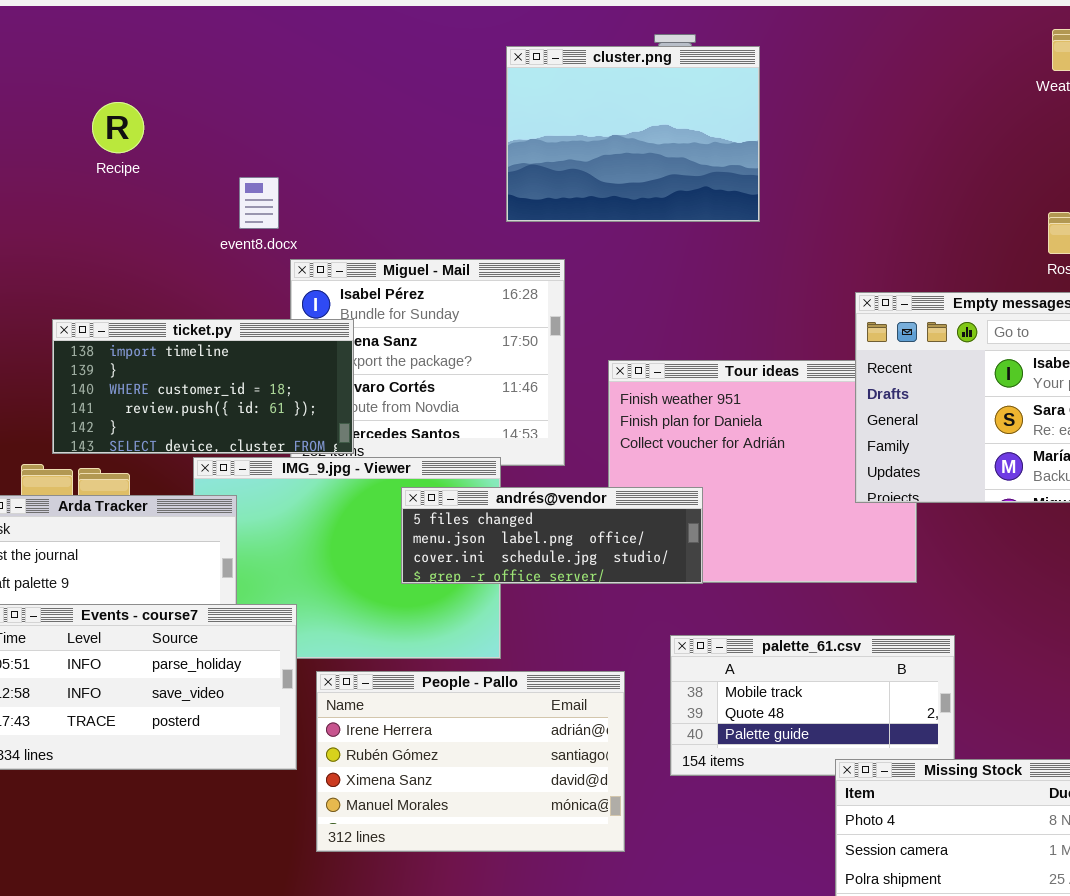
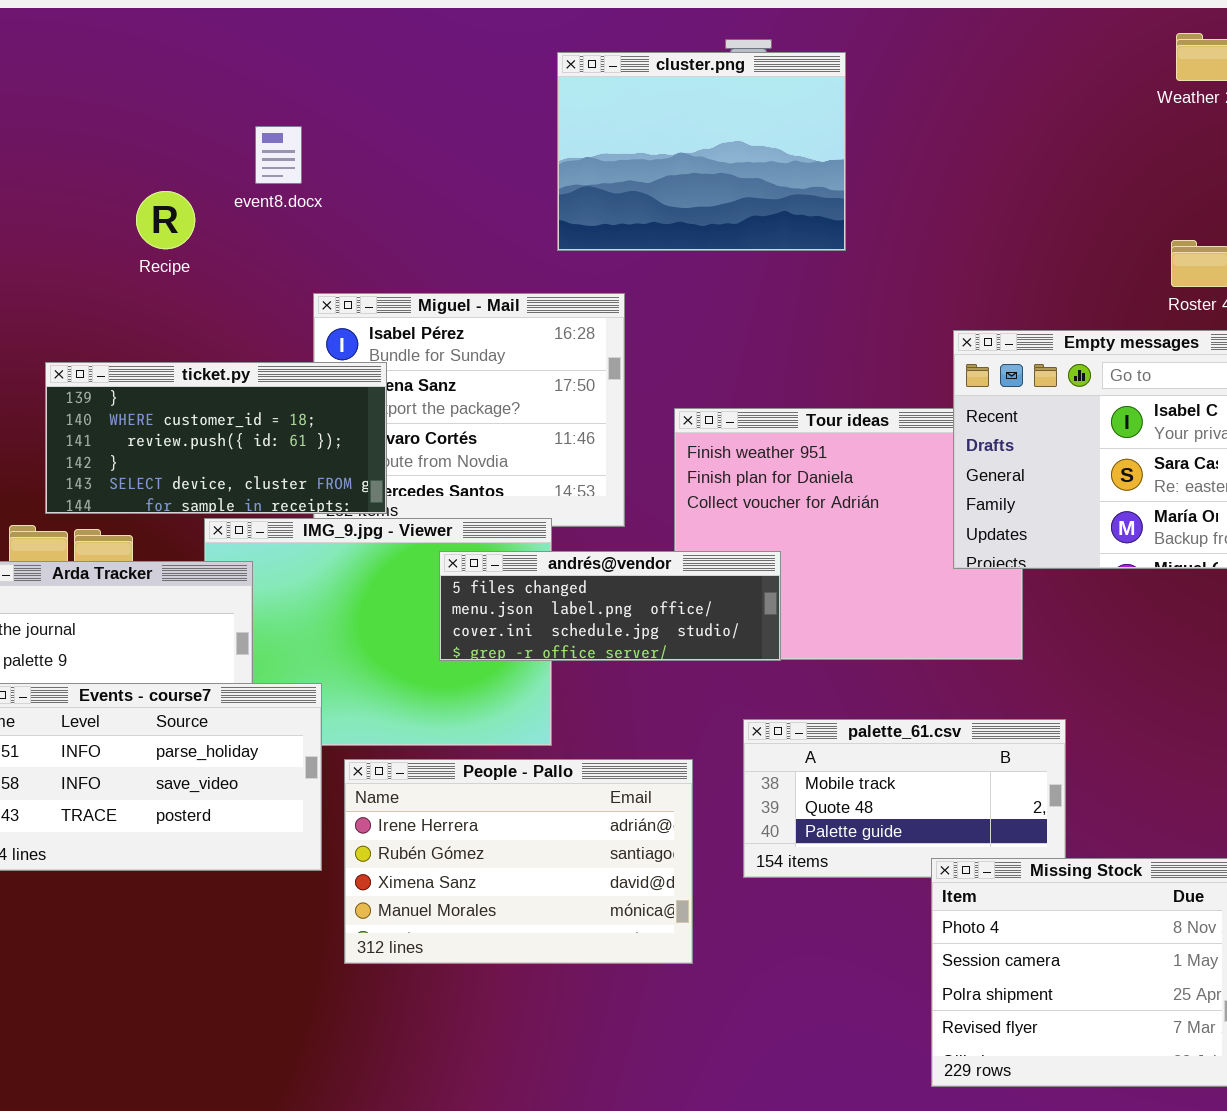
Recipe: [92,102,144,153] -> [136,191,195,249], moved
event8.docx: [239,177,279,229] -> [255,126,302,184], moved
ticket.py: [52,319,354,454] -> [45,362,387,514], scrolled down 1 row

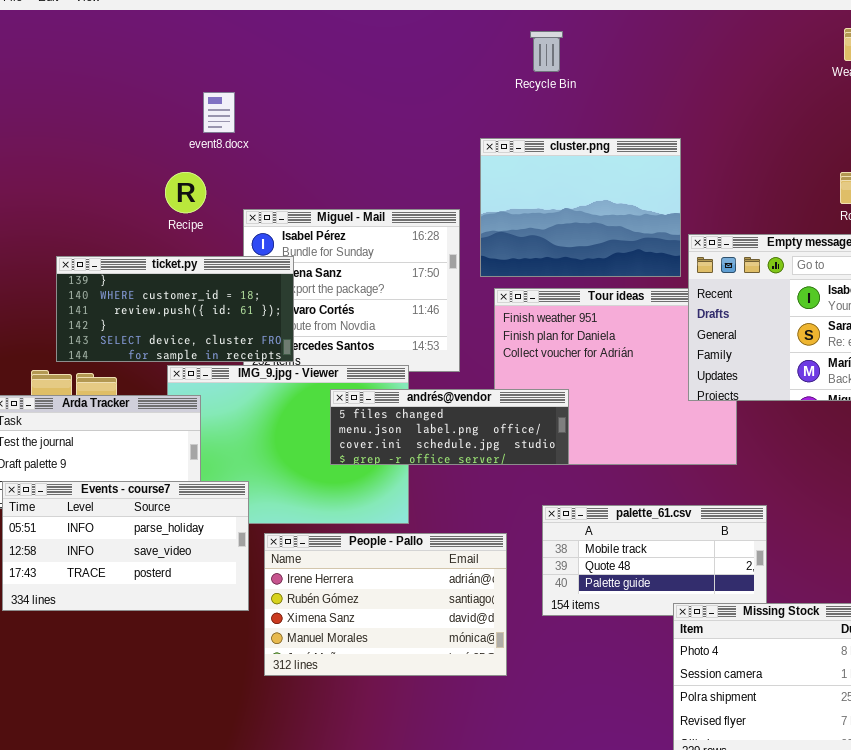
cluster.png: [557,52,846,251] -> [480,138,681,277], moved
Recipe: [136,191,195,249] -> [165,172,206,213], moved

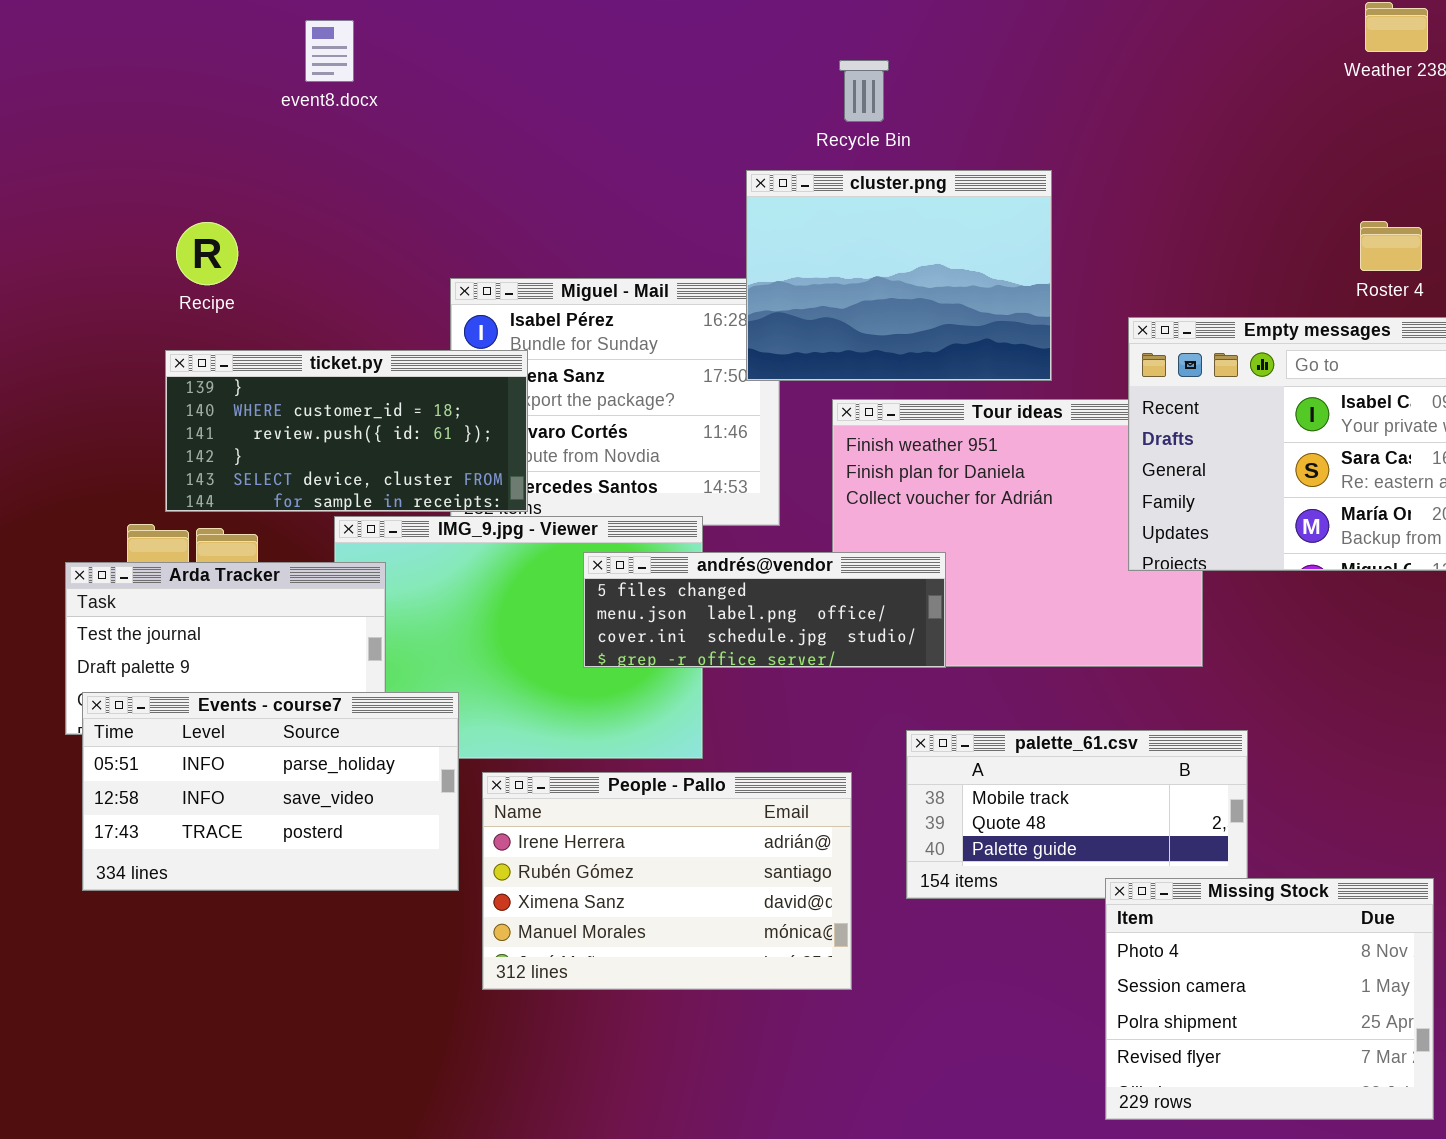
Recycle Bin: [530,31,563,72] -> [839,60,889,122], moved
event8.docx: [203,92,235,133] -> [305,20,354,82], moved
cluster.png: [480,138,681,277] -> [746,170,1052,381], moved
Recipe: [165,172,206,213] -> [176,222,238,285], moved

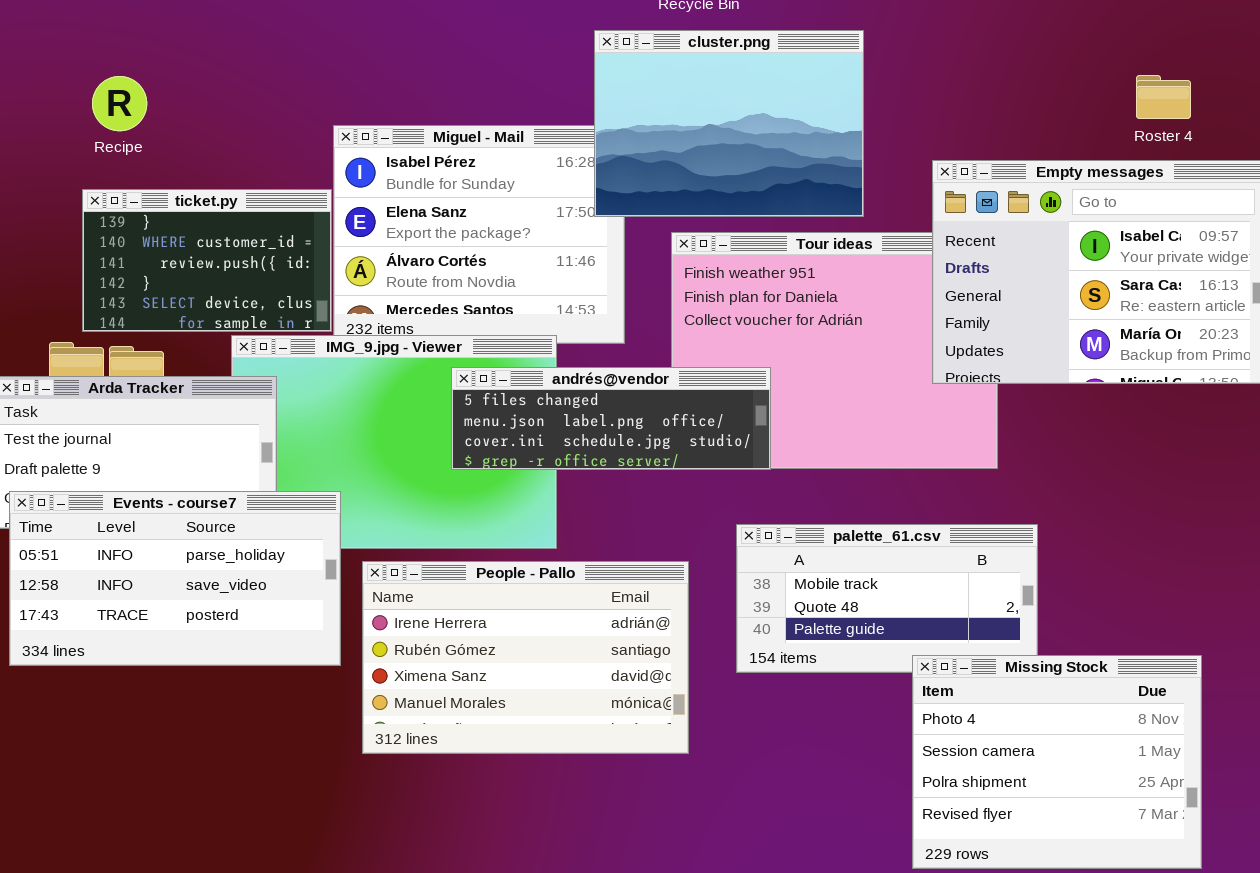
ticket.py: [165,350,528,512] -> [82,189,332,332], resized

